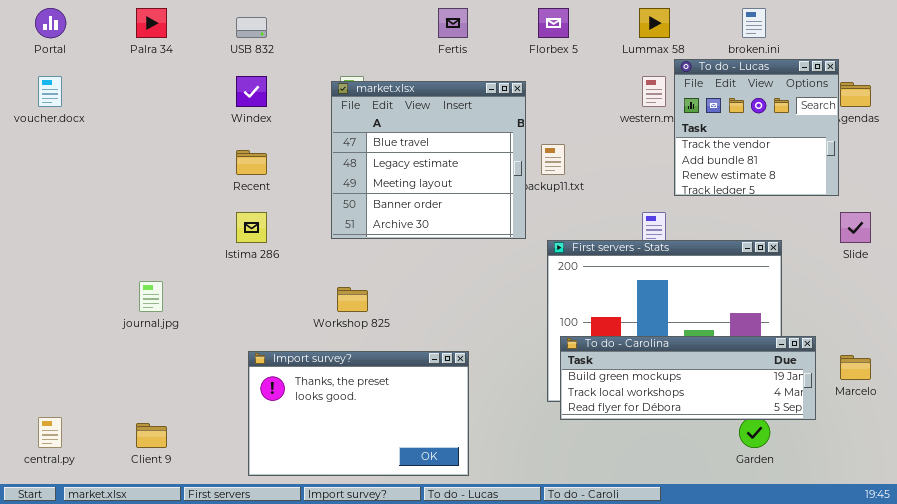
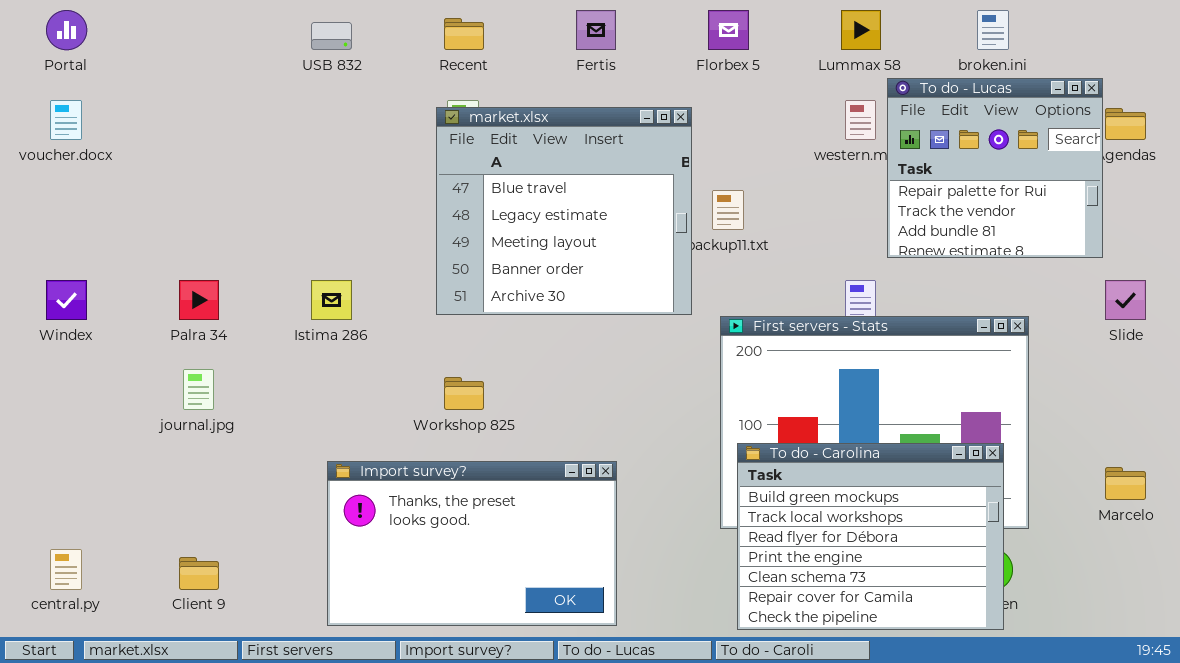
Palra 34: [136,8,167,38] -> [179,280,219,320], moved
To do - Lucas: [674,59,839,196] -> [887,78,1103,258], scrolled up 1 row
Windex: [236,76,267,107] -> [46,280,87,320], moved
Recent: [236,150,267,175] -> [444,18,484,50], moved
To do - Carolina: [560,336,816,420] -> [737,443,1004,630], resized

